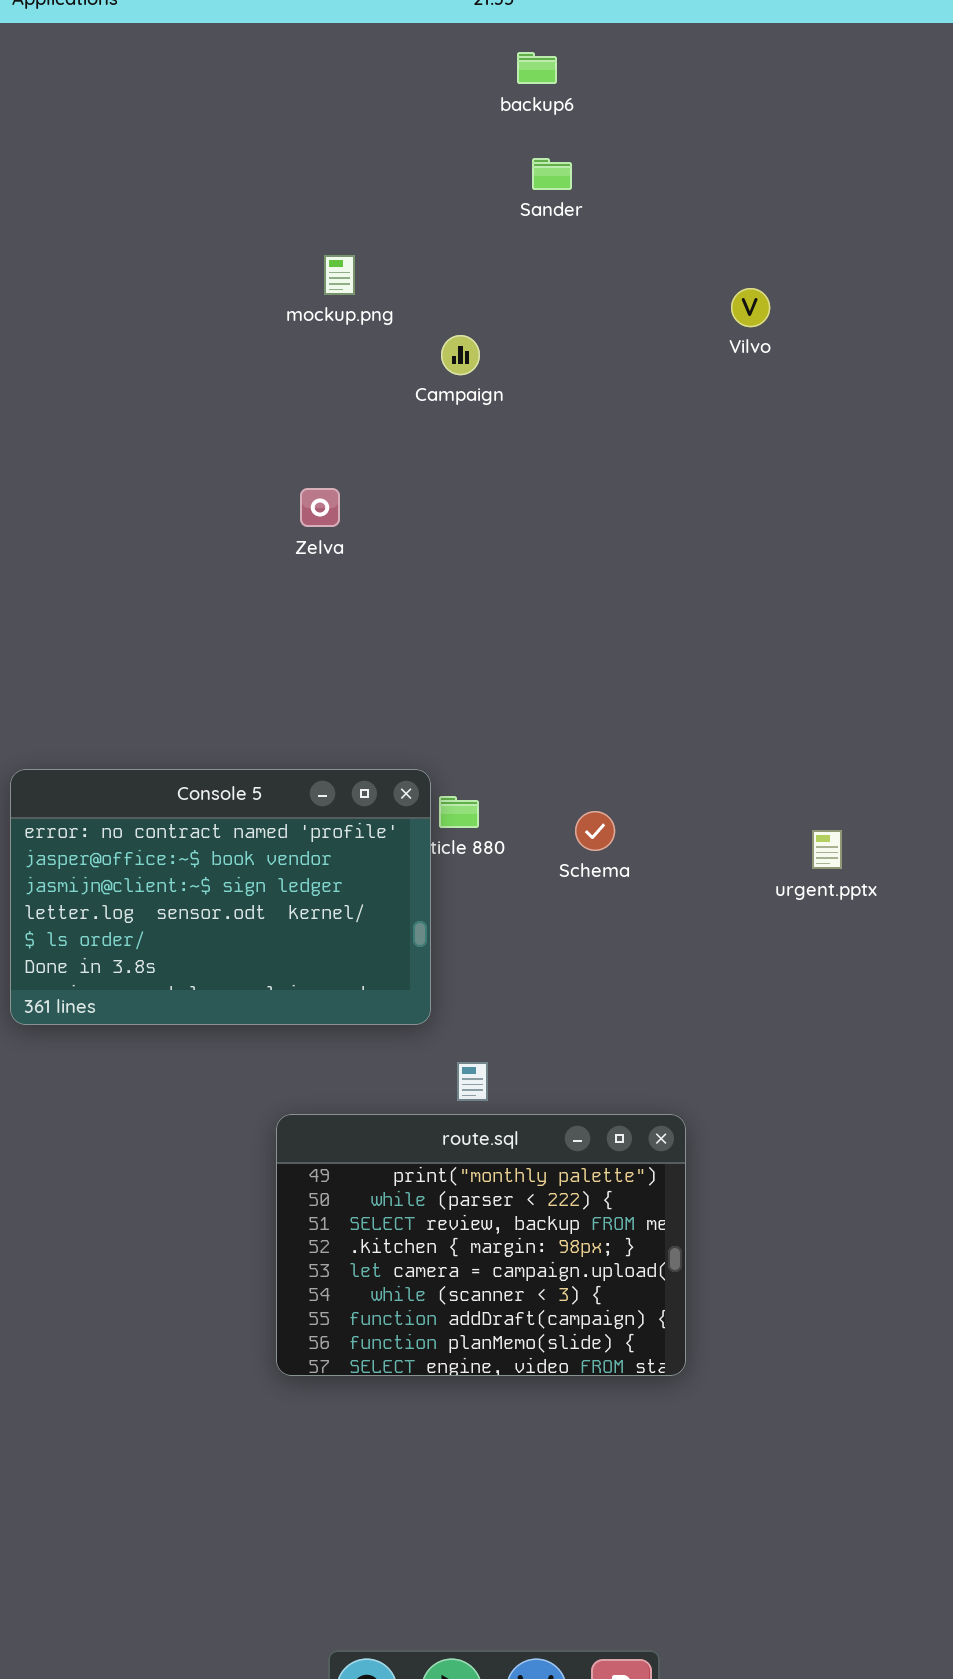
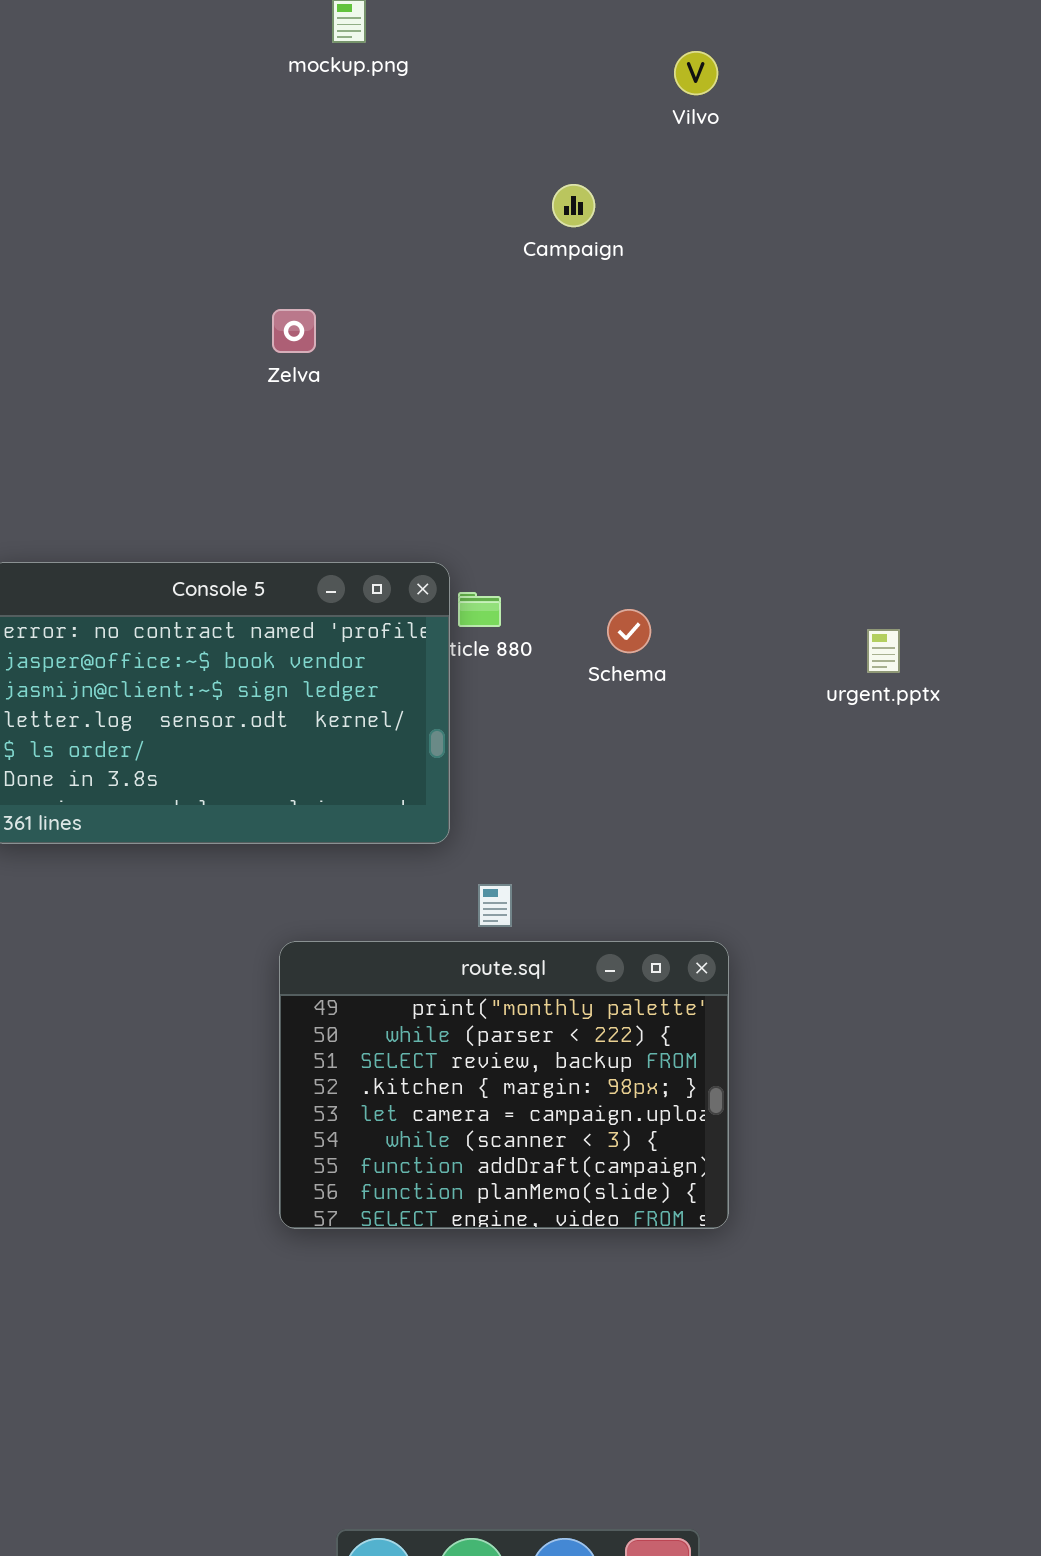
Vilvo: [731,288,770,327] -> [674,51,718,95], moved
Campaign: [441,335,480,375] -> [552,184,595,227], moved
Zelva: [300,488,340,527] -> [272,309,316,353], moved

